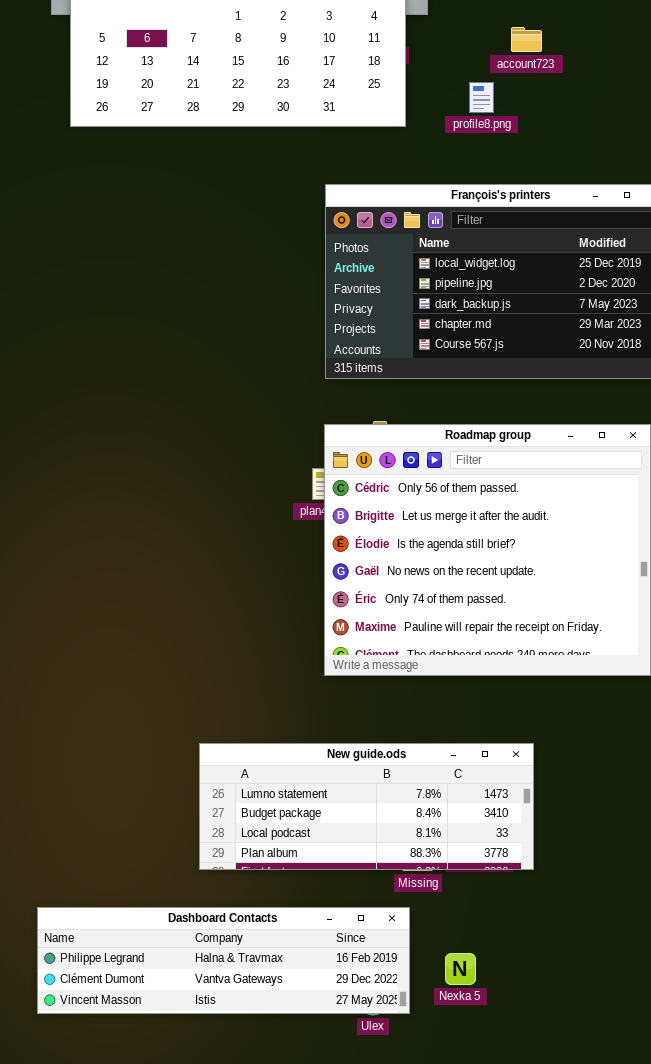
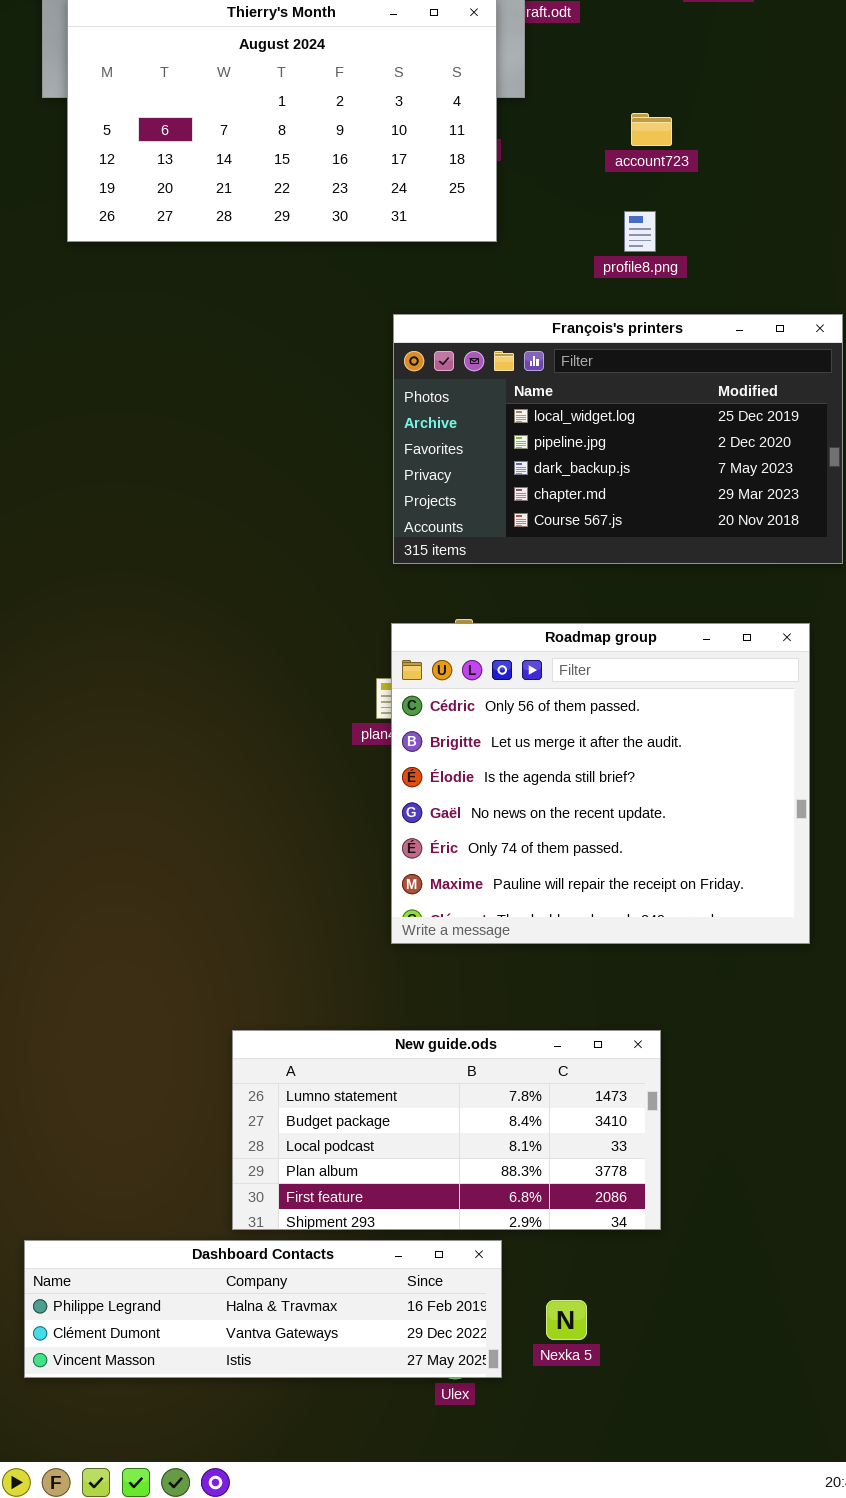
profile8.png: [469,82,494,113] -> [624,211,656,252], moved
New guide.ods: [199,743,534,870] -> [232,1030,661,1230], resized

